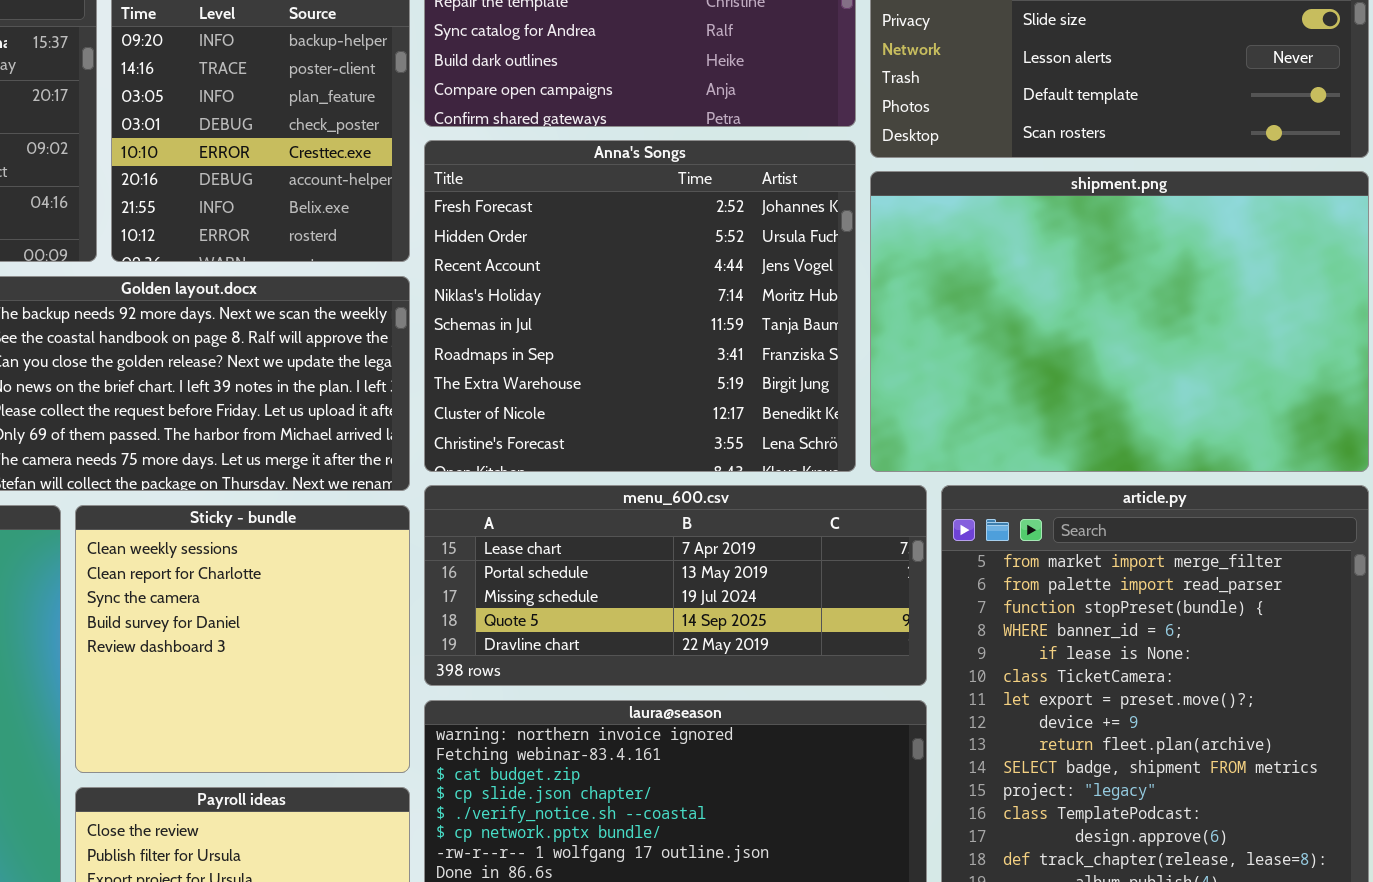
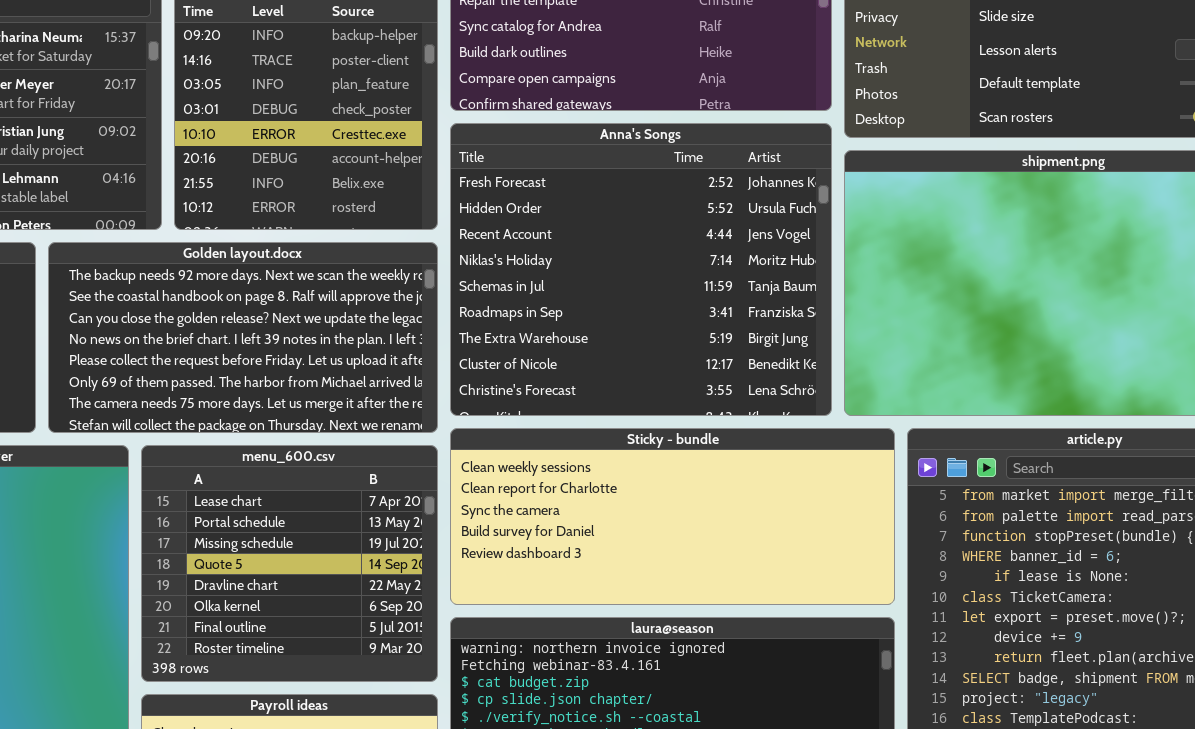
menu_600.csv: [424,485,927,686] -> [141,445,438,682], moved, resized
Sticky - bundle: [75,505,410,773] -> [450,428,895,605], moved, resized

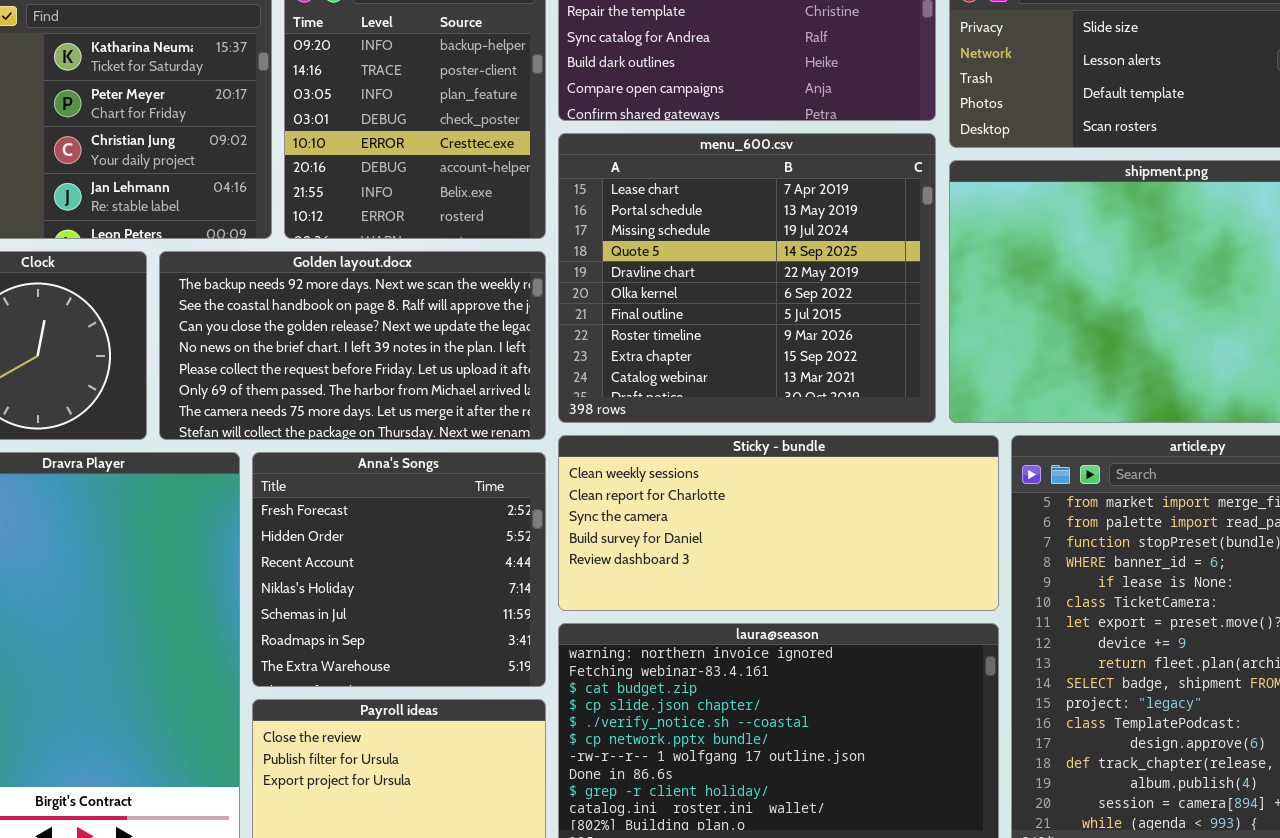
Anna's Songs: [450,123,832,416] -> [252,452,546,687], moved, resized
menu_600.csv: [141,445,438,682] -> [558,133,936,423], moved, resized

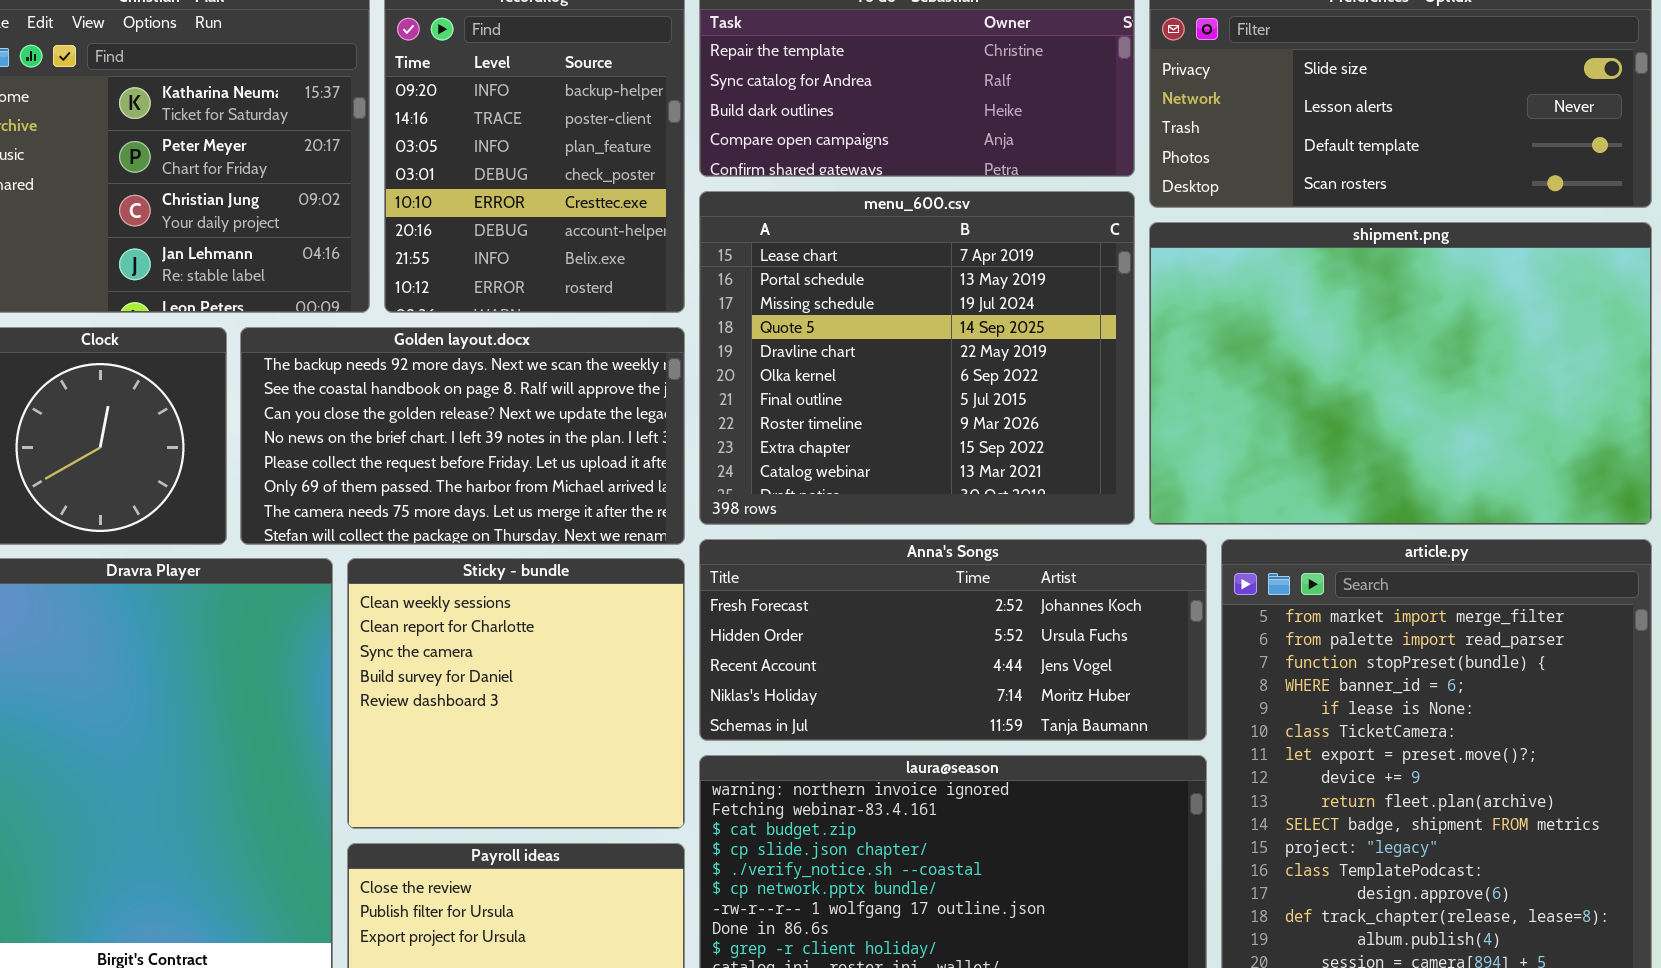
Sticky - bundle: [558,435,999,611] -> [347,558,685,829], moved, resized
Anna's Songs: [252,452,546,687] -> [699,539,1207,741], moved, resized

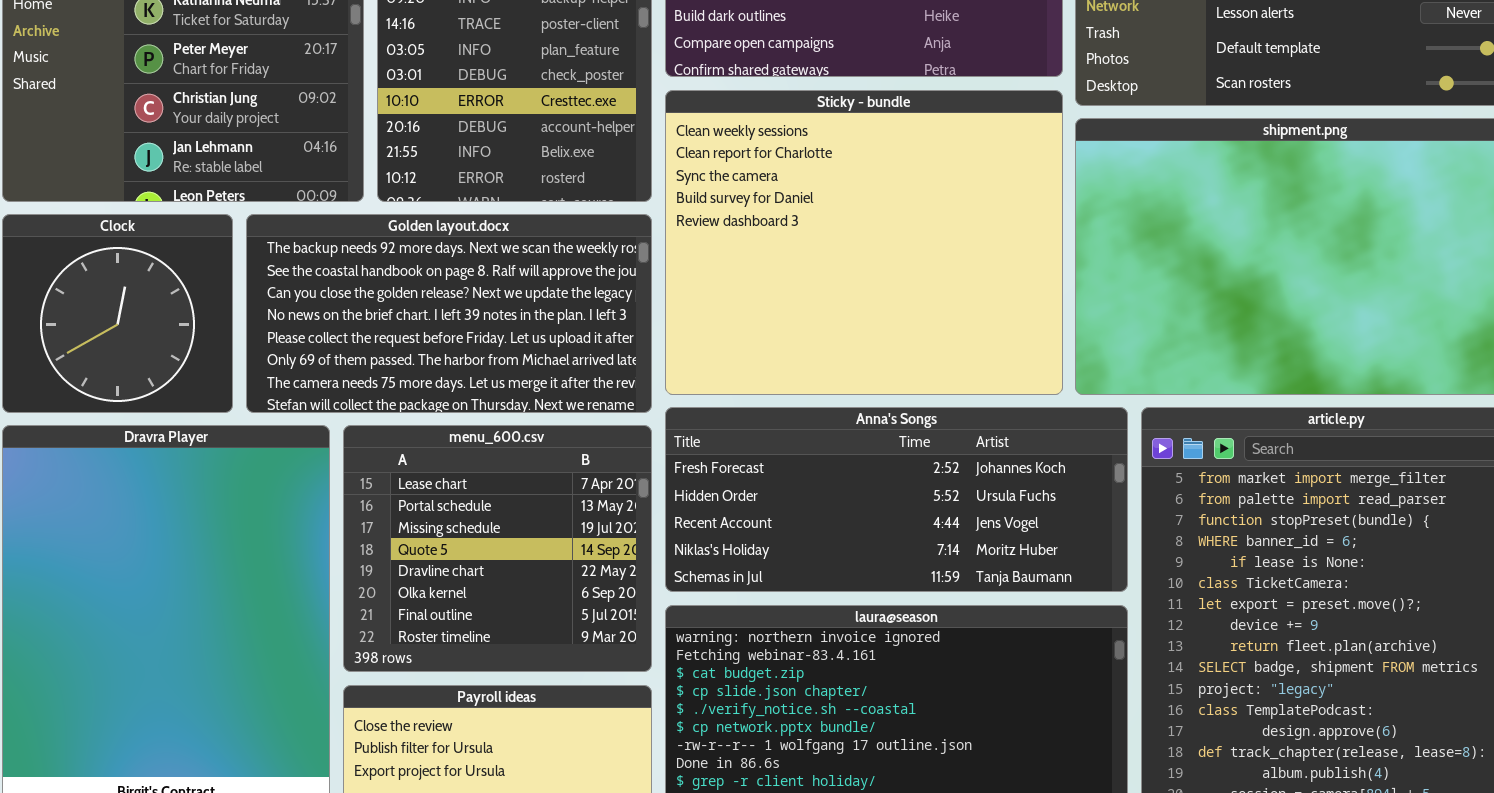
menu_600.csv: [699,191,1135,525] -> [343,425,652,672], moved, resized
Sticky - bundle: [347,558,685,829] -> [665,90,1063,395], moved, resized

